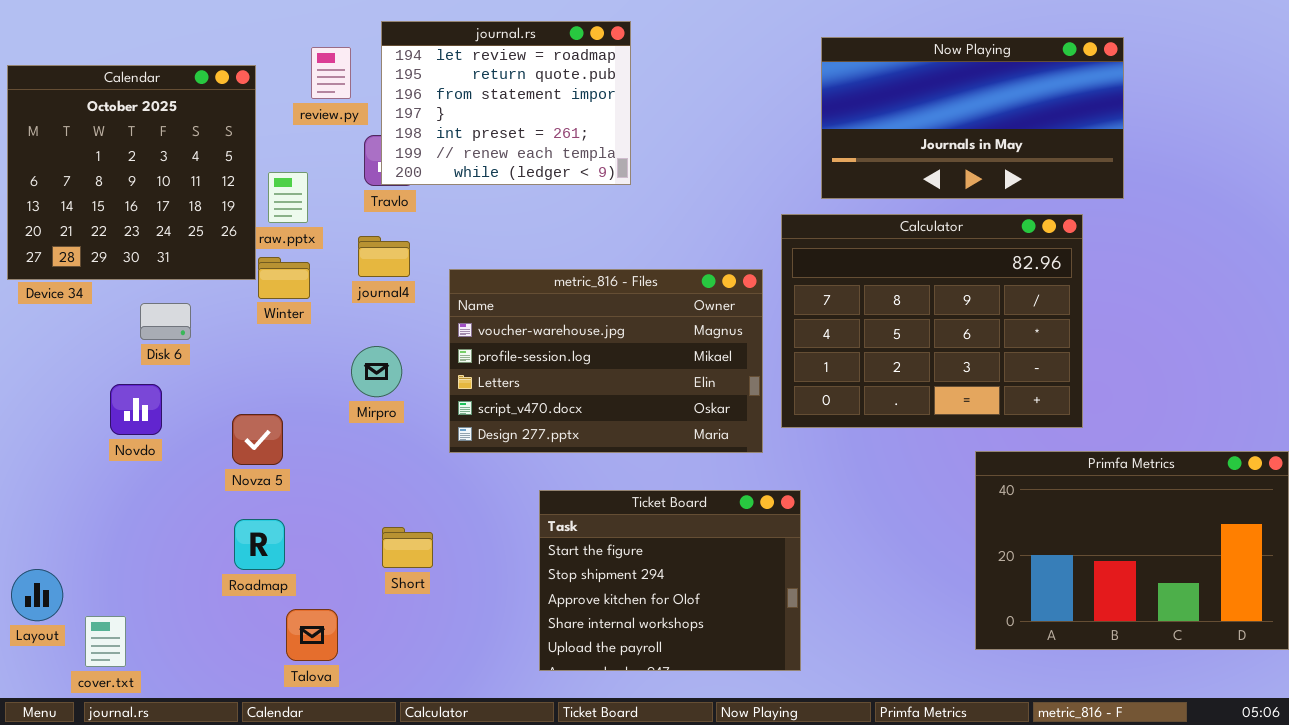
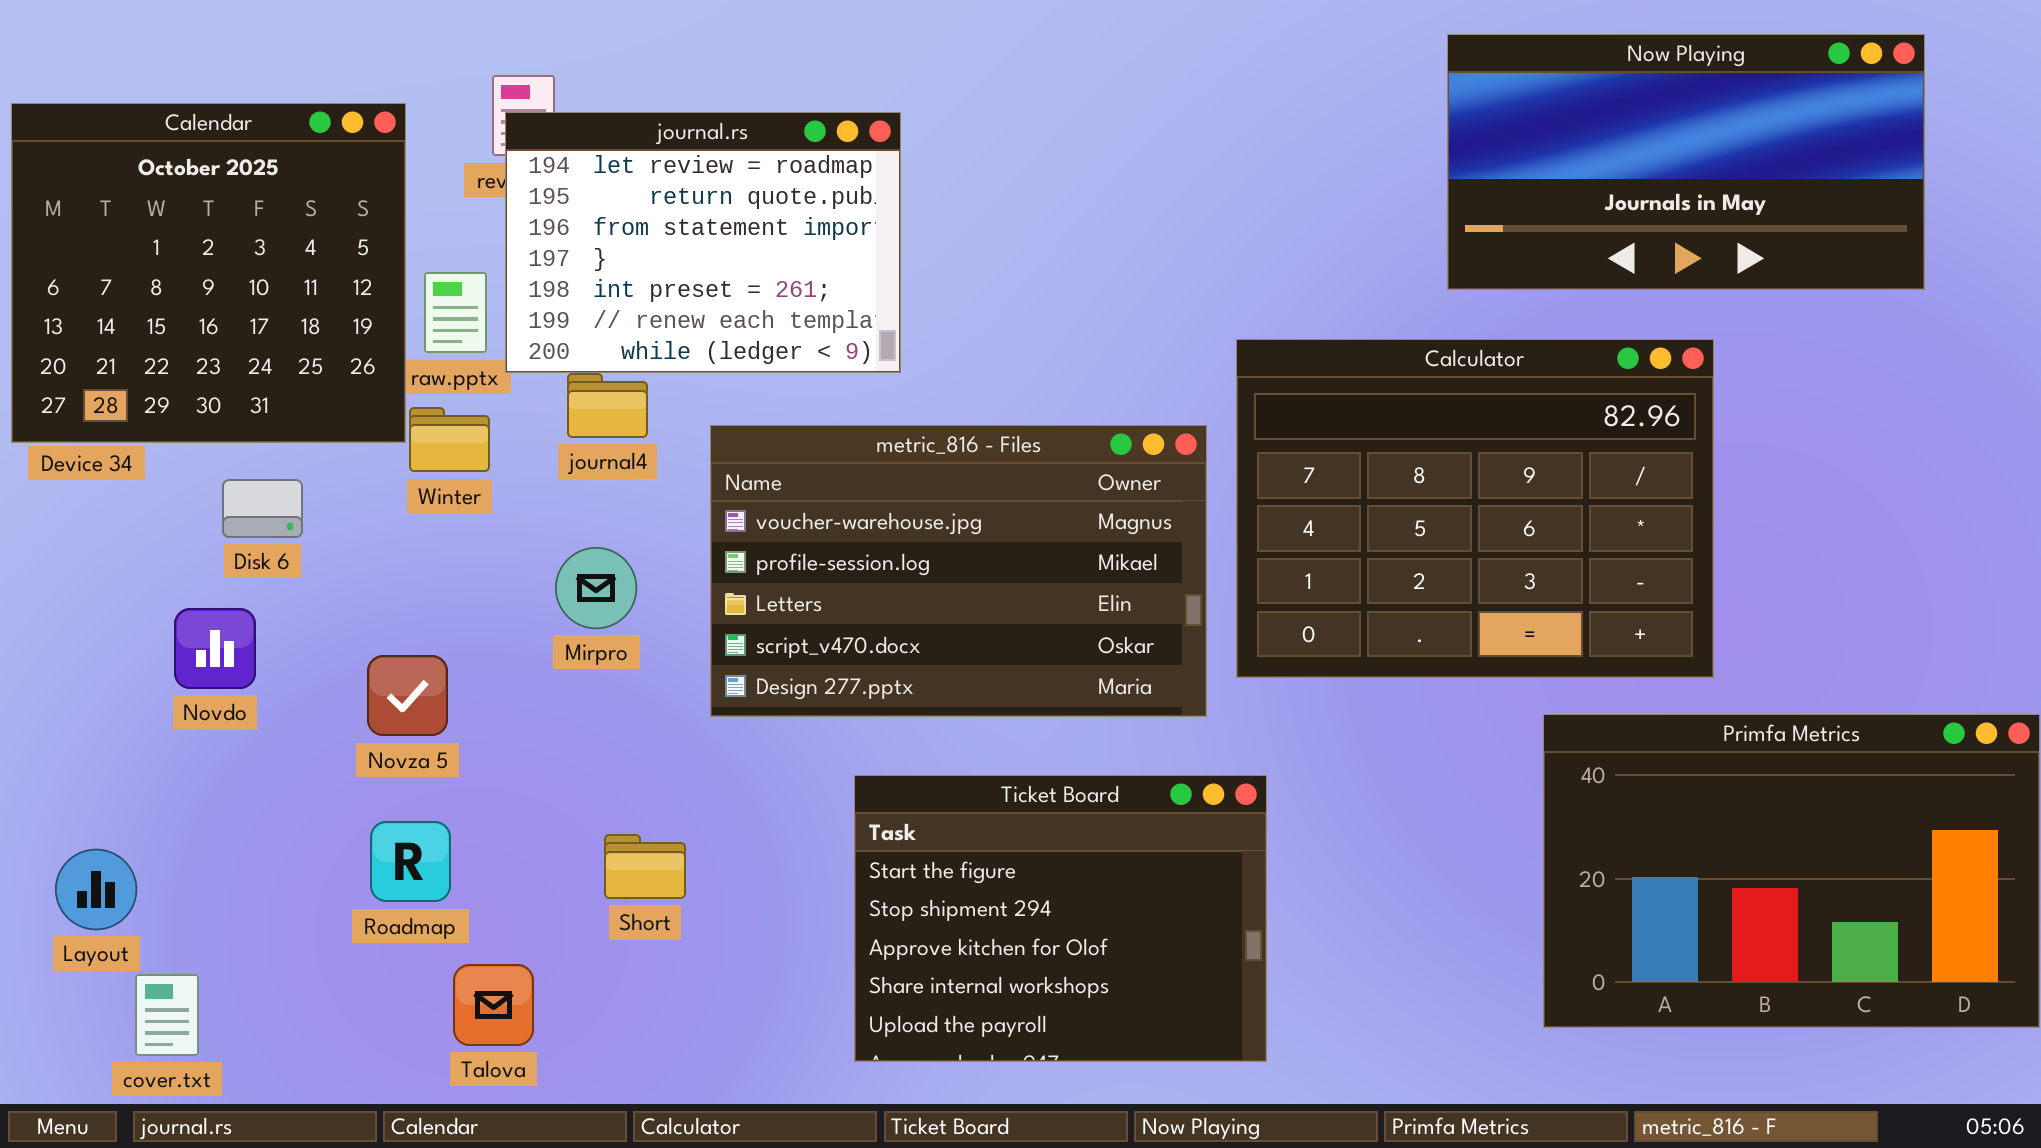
journal.rs: [381,21,631,185] -> [505,112,901,373], moved
Now Playing: [821,37,1124,199] -> [1447,34,1925,290], moved
Layout: [11,569,63,621] -> [55,849,137,930], moved

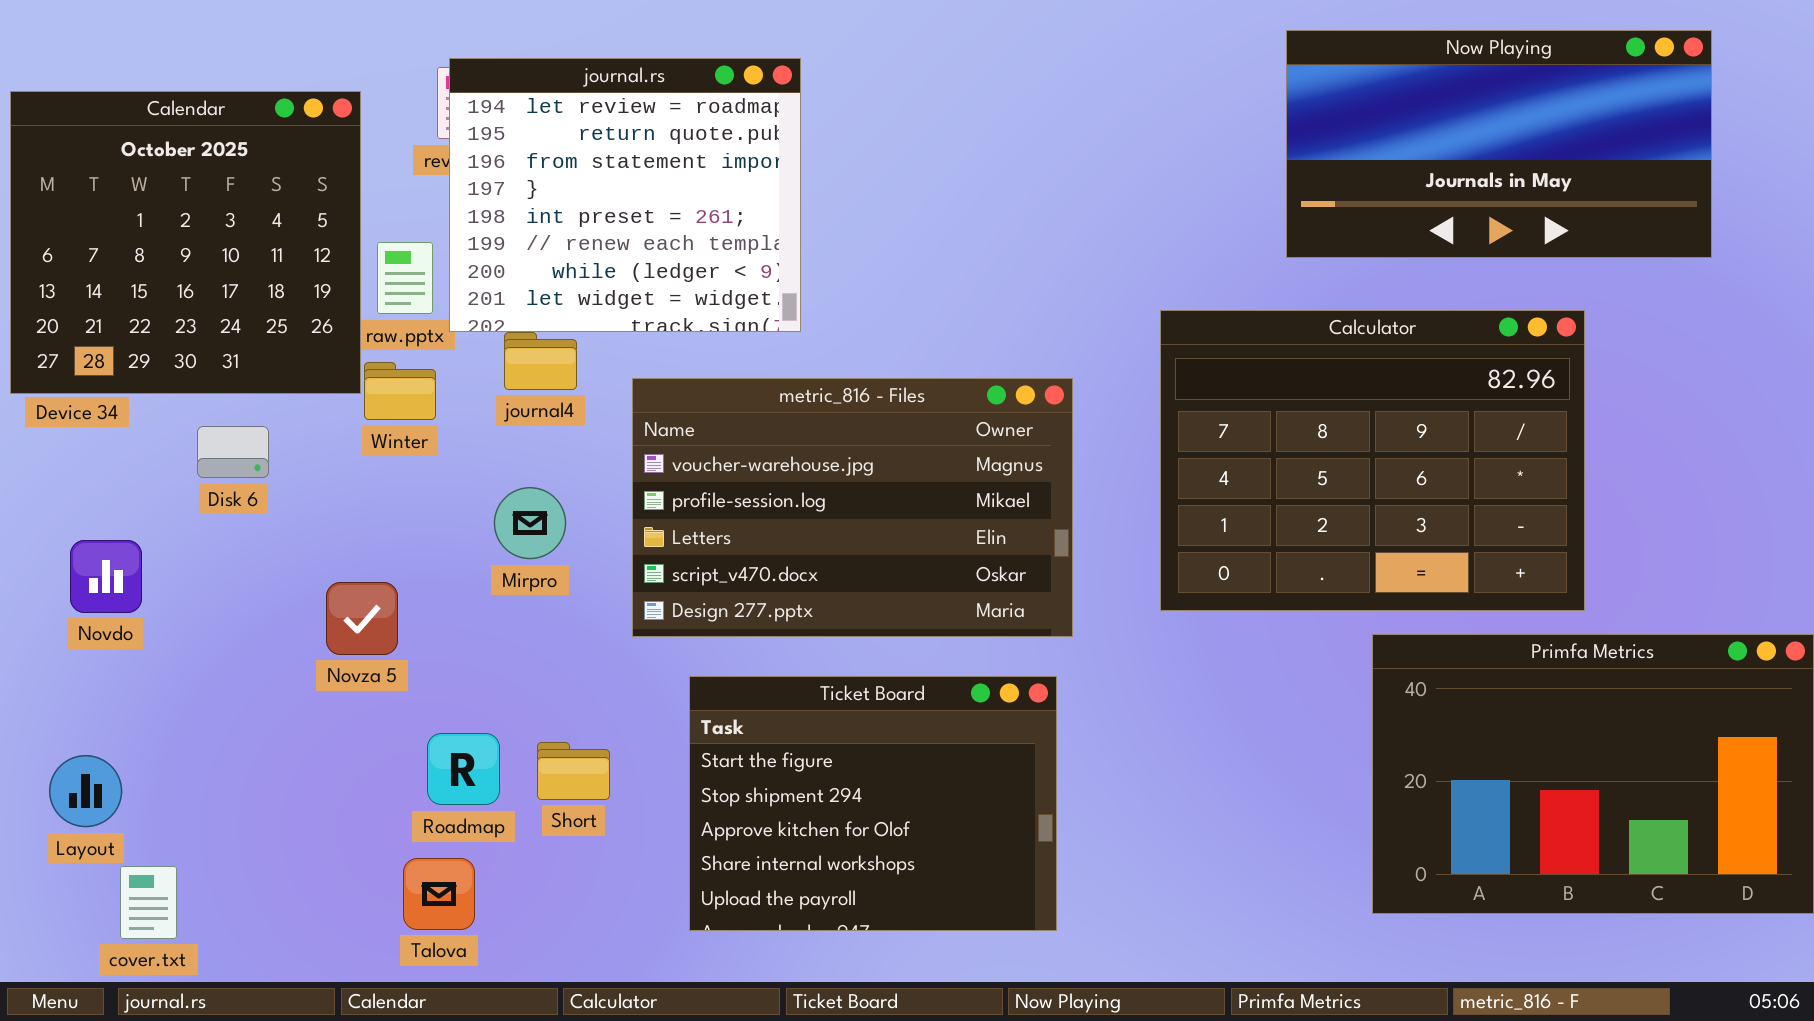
journal.rs: [505,112,901,373] -> [449,58,801,332], resized
Calculator: [1236,339,1714,678] -> [1160,310,1585,611], moved
Novdo: [174,608,256,689] -> [70,540,142,613], moved
Ticket Board: [854,775,1267,1062] -> [689,676,1057,931], moved
Roadmap: [370,821,451,902] -> [427,733,500,805], moved

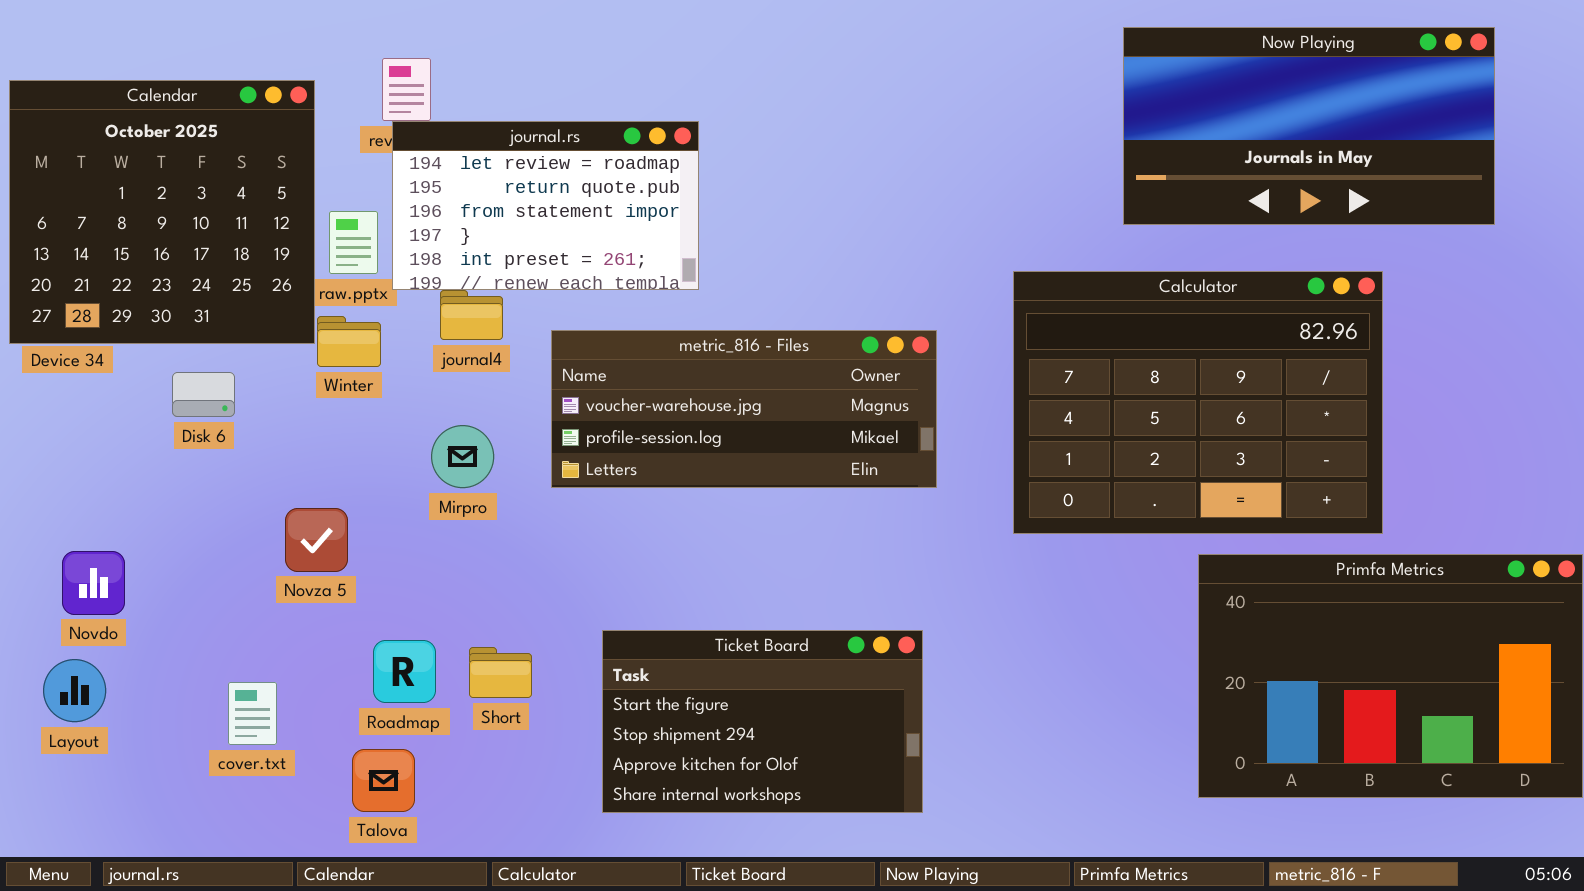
journal.rs: [449,58,801,332] -> [392,121,699,290], resized
metric_816 - Files: [632,378,1073,637] -> [551,330,937,488], resized
Novdo: [70,540,142,613] -> [62,551,125,615], moved
Ticket Board: [689,676,1057,931] -> [602,630,923,813], resized
cover.txt: [120,866,177,939] -> [228,682,277,745], moved

